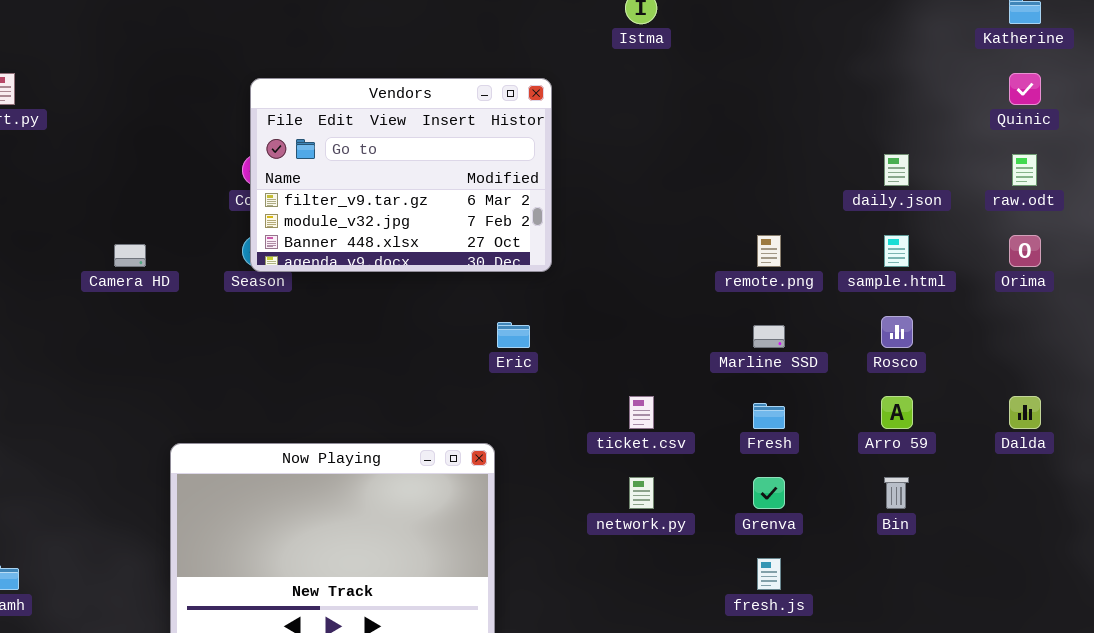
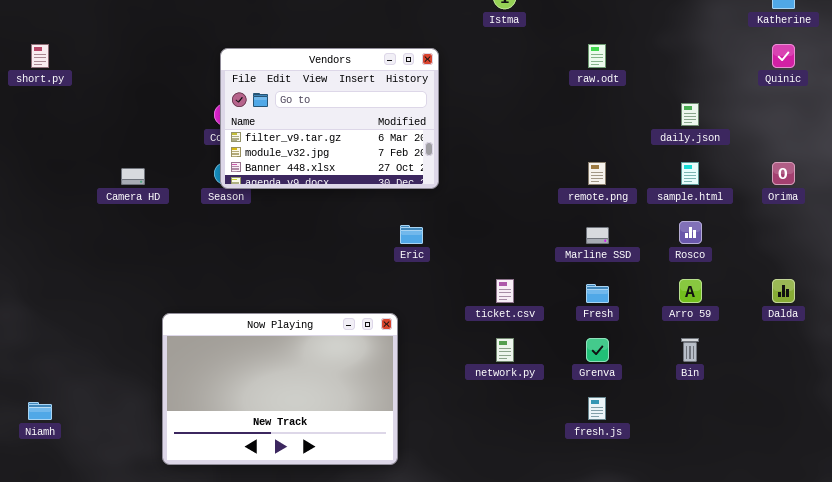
raw.odt: [1012,154,1037,186] -> [588,44,606,68], moved

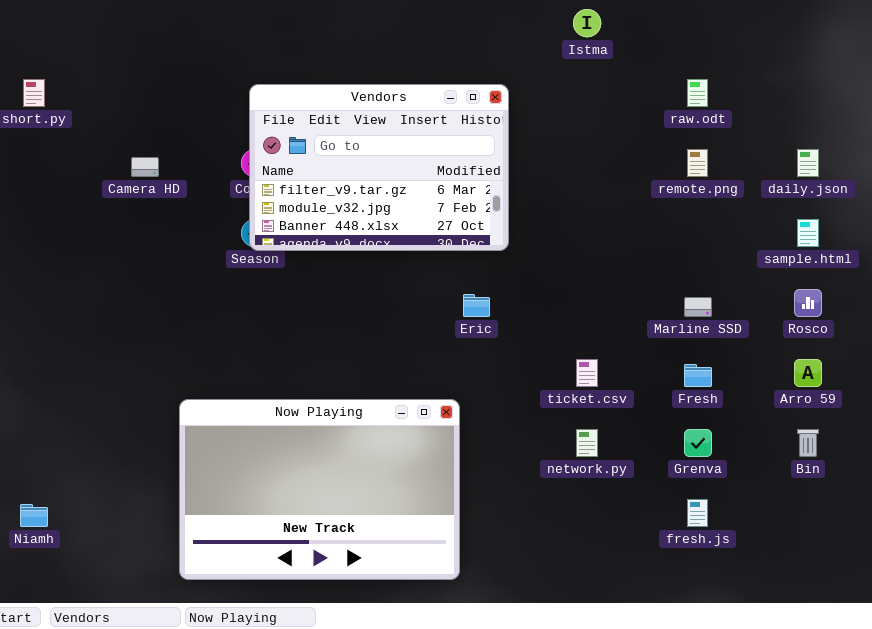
remote.png: [588,162,606,185] -> [687,149,708,177], moved
Camera HD: [121,168,145,185] -> [131,157,159,177], moved

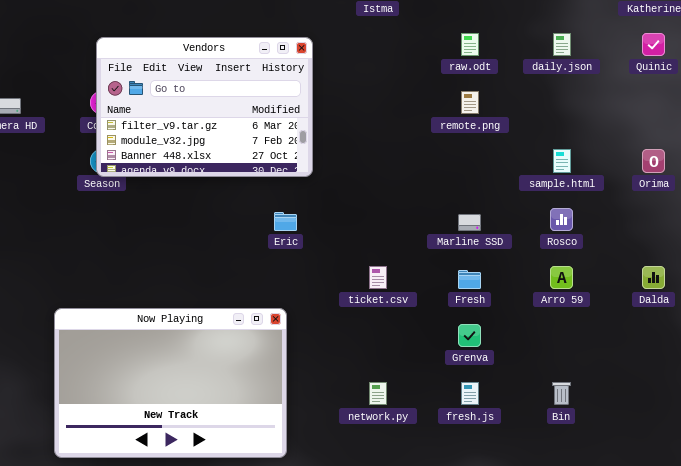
daily.json: [797,149,819,177] -> [553,33,571,56], moved
Now Playing: [179,399,460,580] -> [54,308,287,458], moved
network.py: [576,429,598,457] -> [369,382,387,405], moved
Bin: [797,429,819,457] -> [552,382,571,405], moved

